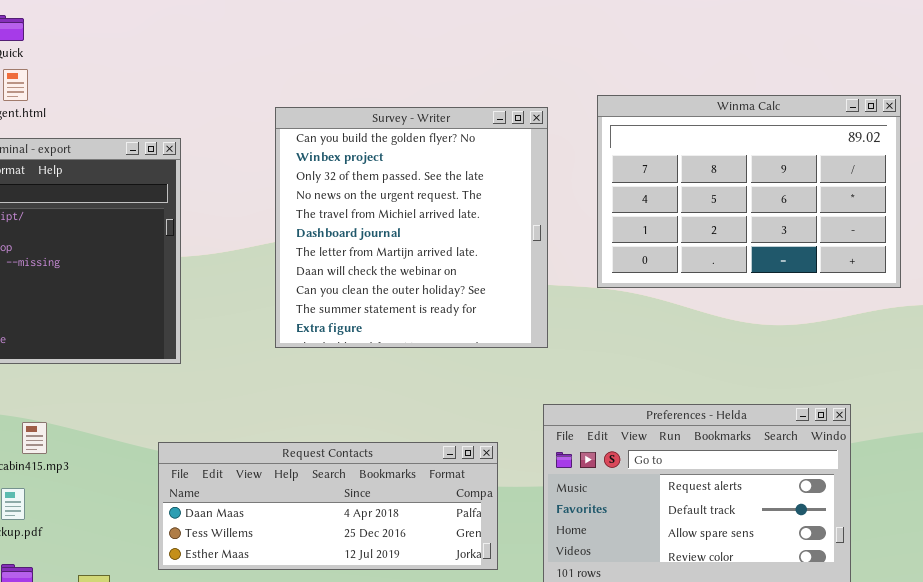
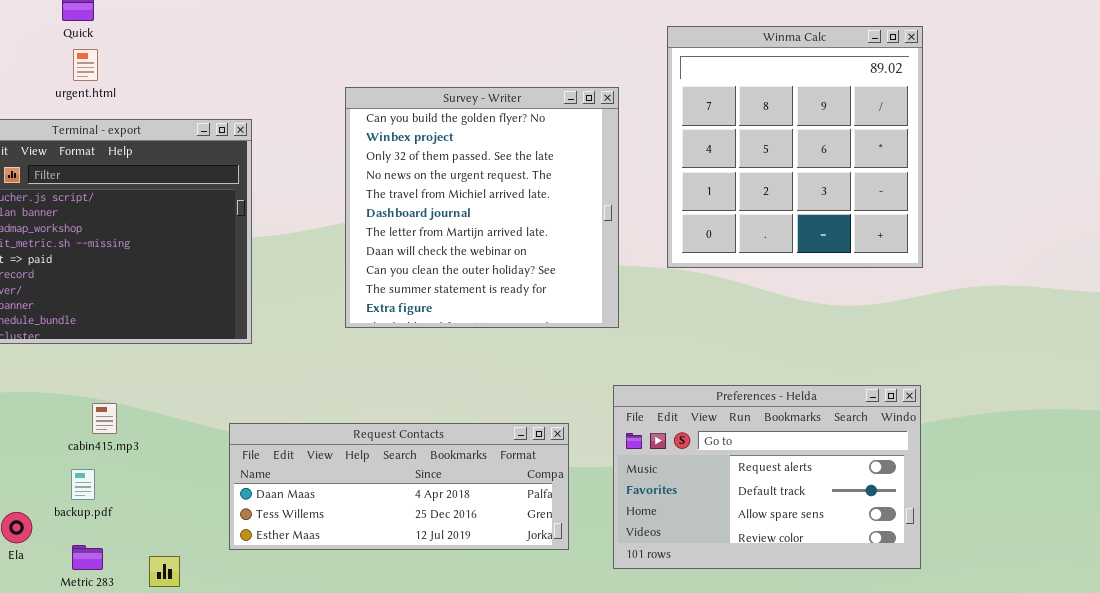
Winma Calc: [597,95,901,288] -> [667,26,923,268], resized

